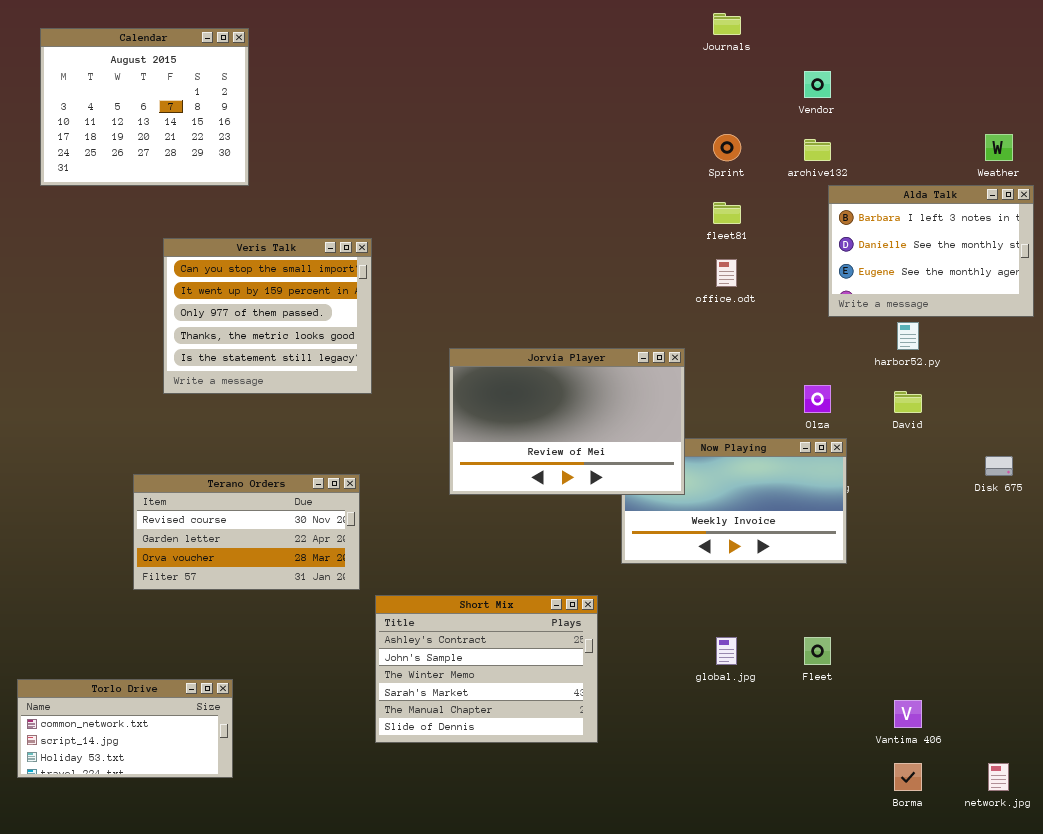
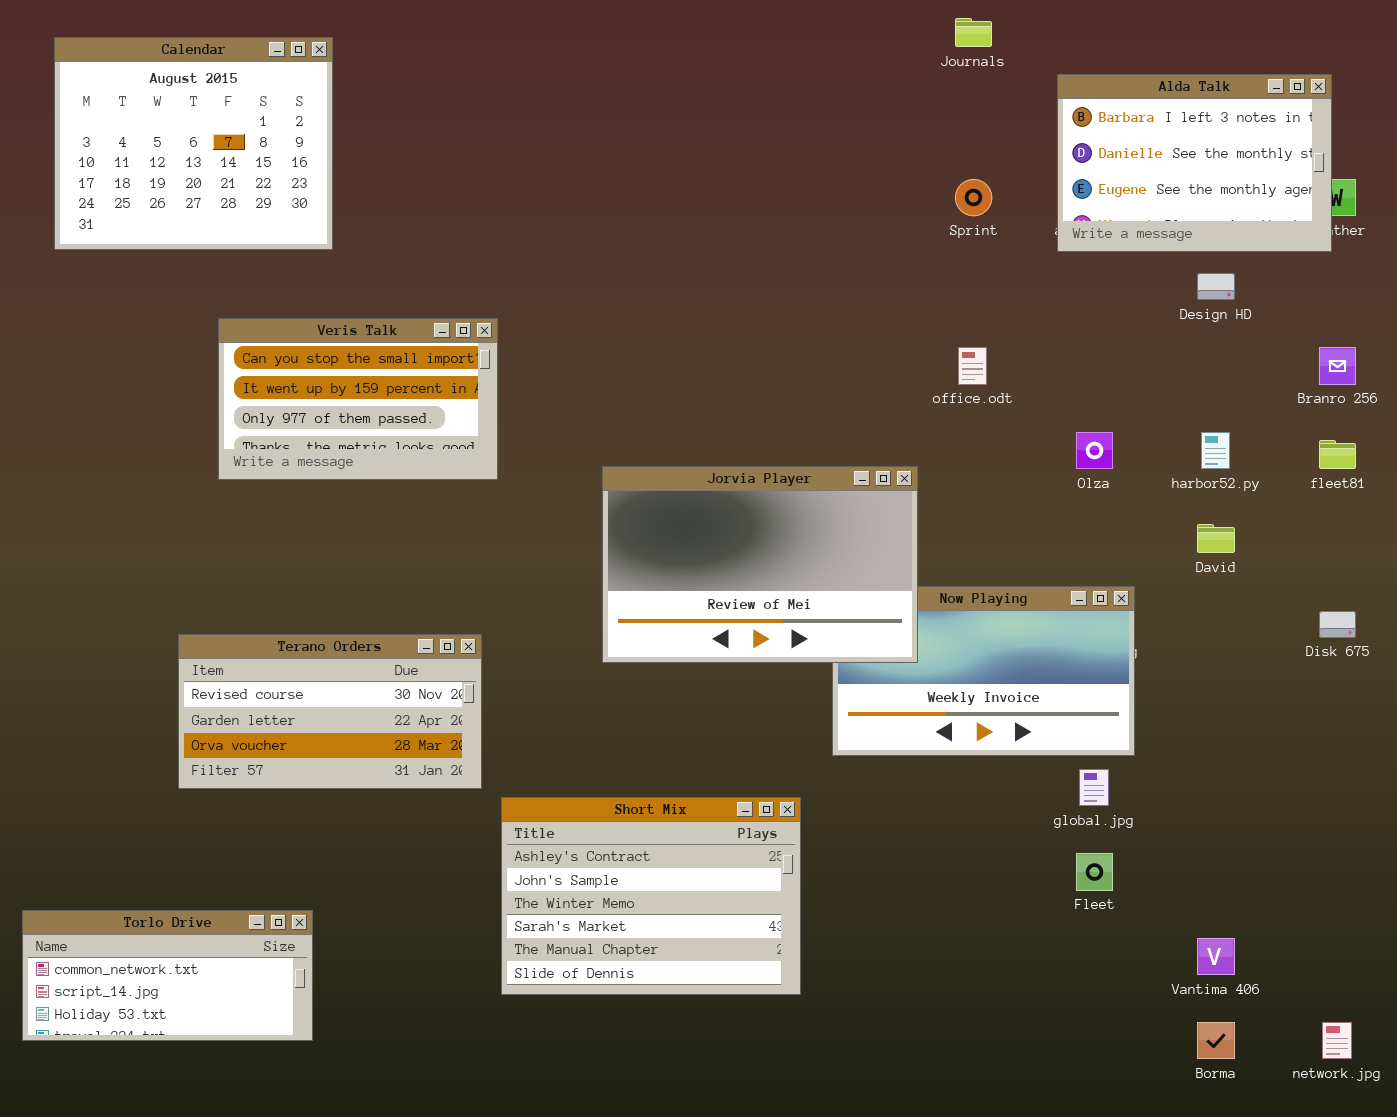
Alda Talk: [828,185,1034,317] -> [1057,74,1332,252], moved
fleet81: [713,202,741,224] -> [1319,440,1356,469], moved
Veris Talk: [163,238,372,394] -> [218,318,498,480], resized
Olza: [804,385,831,413] -> [1076,432,1113,469], moved
global.jpg: [716,637,737,665] -> [1079,769,1109,806], moved

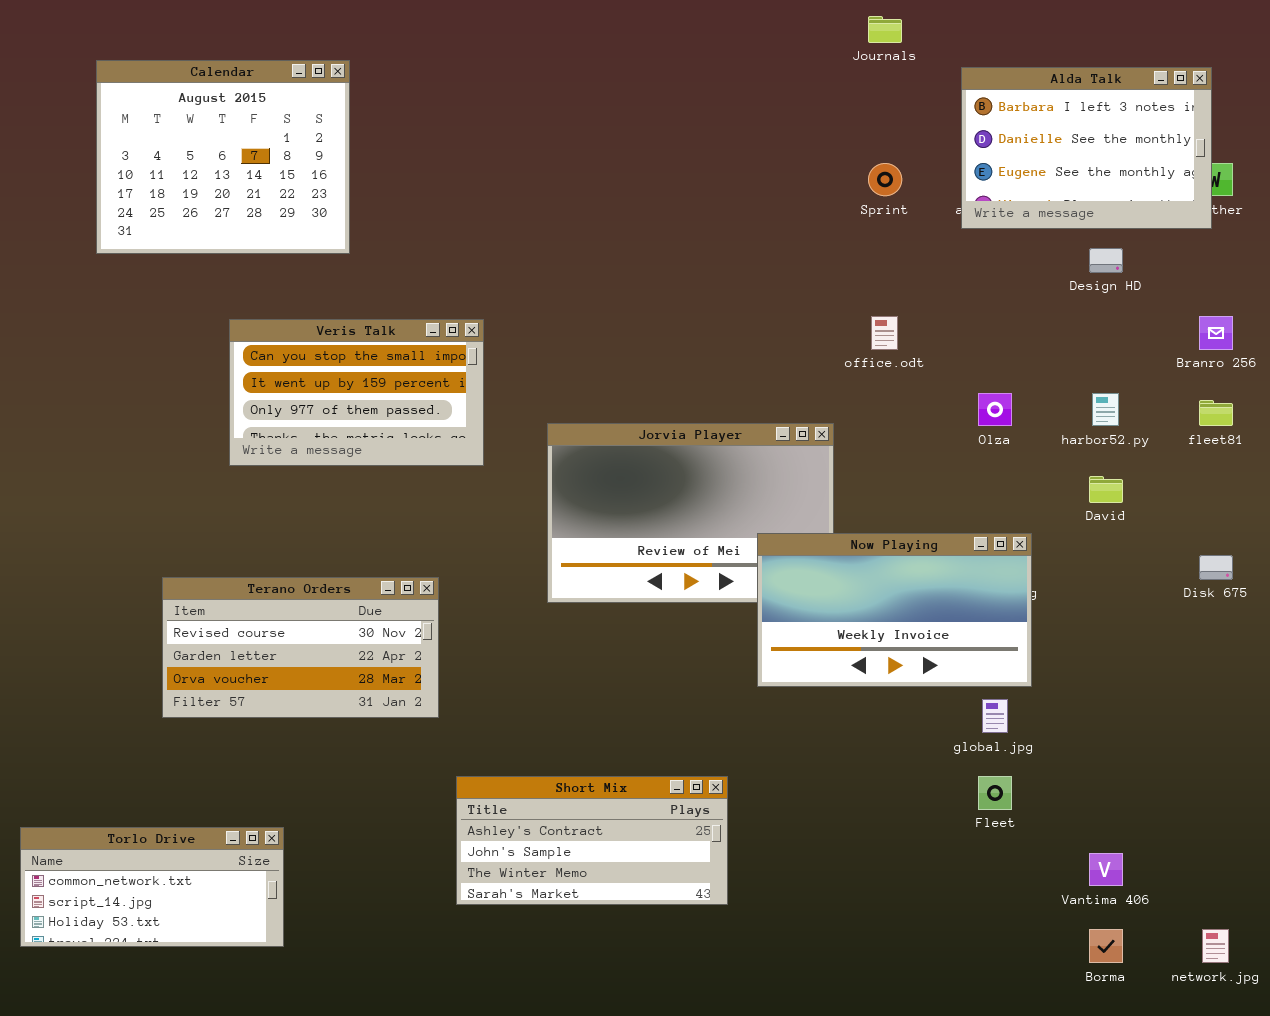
Calendar: [54,37,333,250] -> [96,60,350,254], moved
Veris Talk: [218,318,498,480] -> [229,319,484,466], moved
Now Playing: [832,586,1135,756] -> [757,533,1032,687], raised
Short Mix: [501,797,801,995] -> [456,776,728,905], resized

